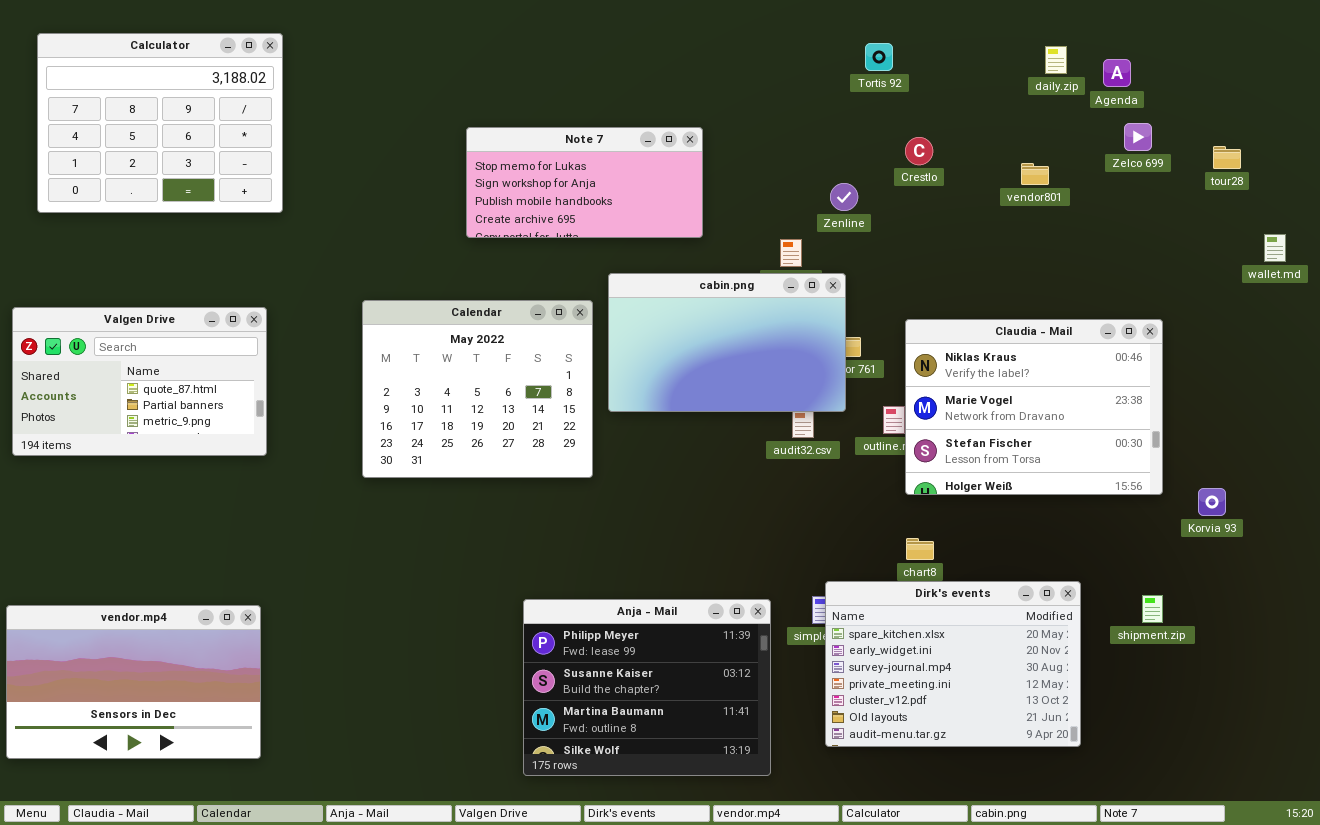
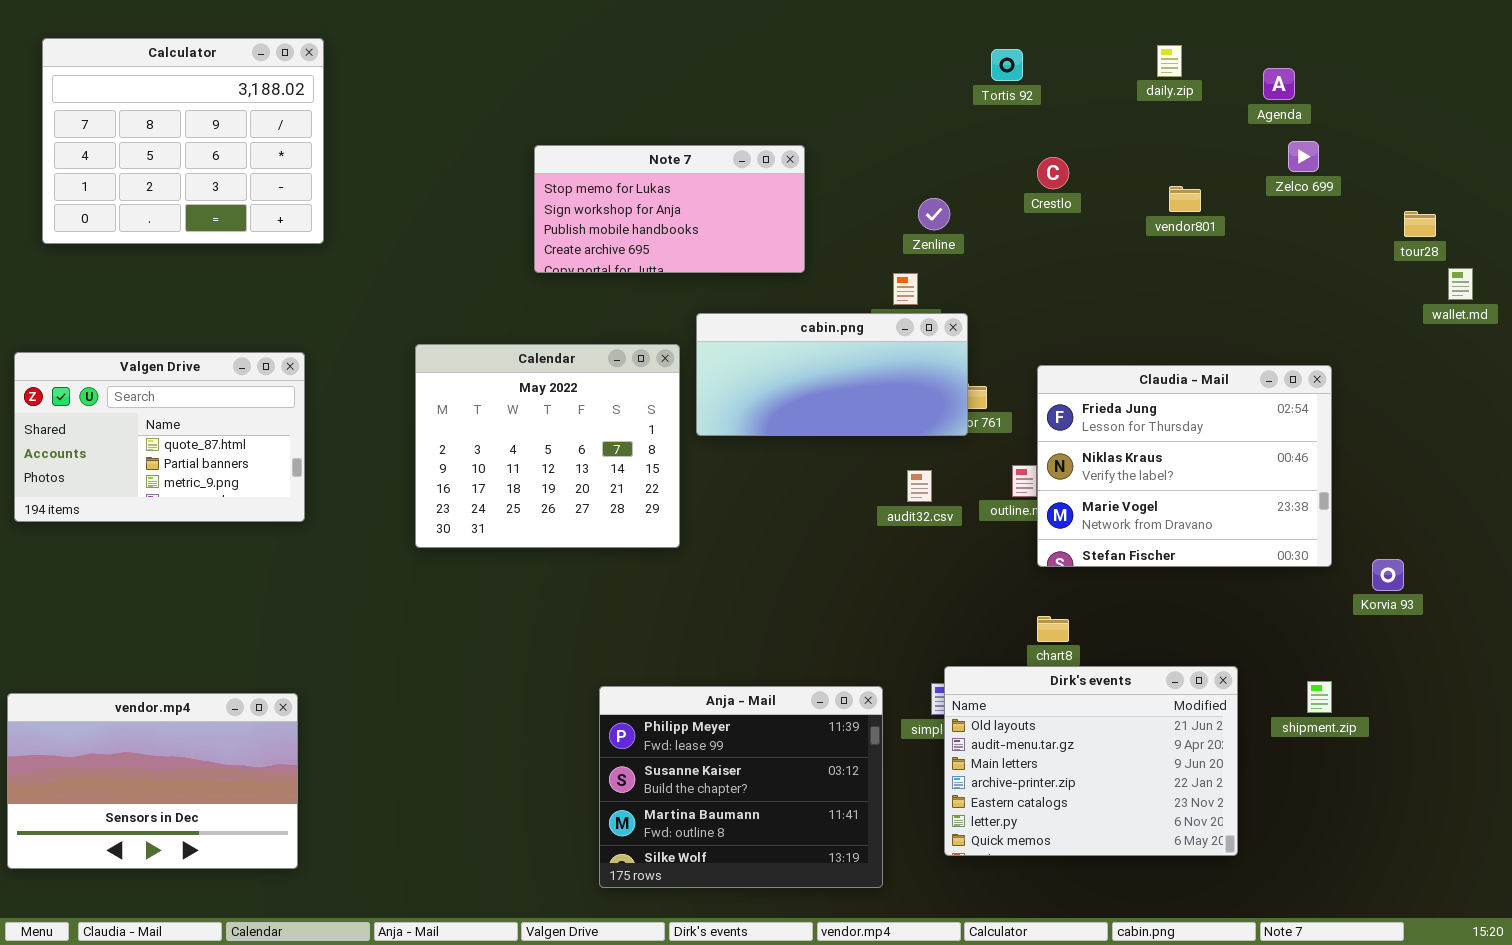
daily.zip: [1045,46,1067,74] -> [1157,45,1182,77], moved
tour28: [1213,146,1241,169] -> [1404,211,1436,237], moved
Zenline: [830,183,858,211] -> [918,198,950,230], moved
cabin.png: [608,273,846,412] -> [696,313,968,436], resized
Claudia - Mail: [905,319,1163,495] -> [1037,365,1332,567], scrolled up 1 row
Dirk's events: [825,581,1081,747] -> [944,666,1238,856], scrolled down 5 rows

